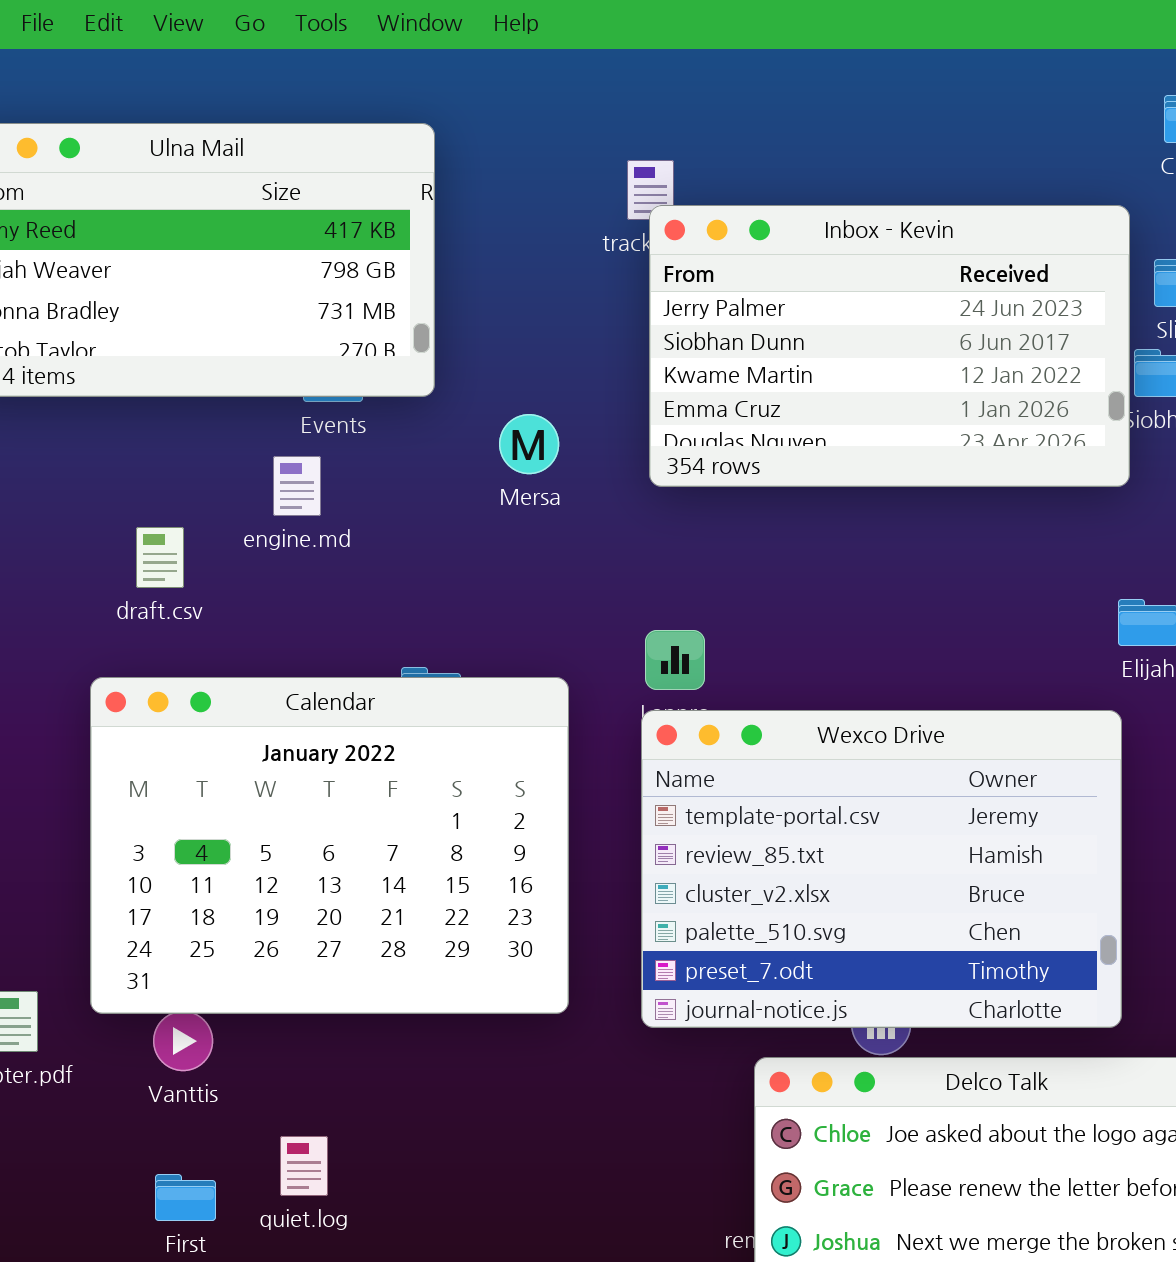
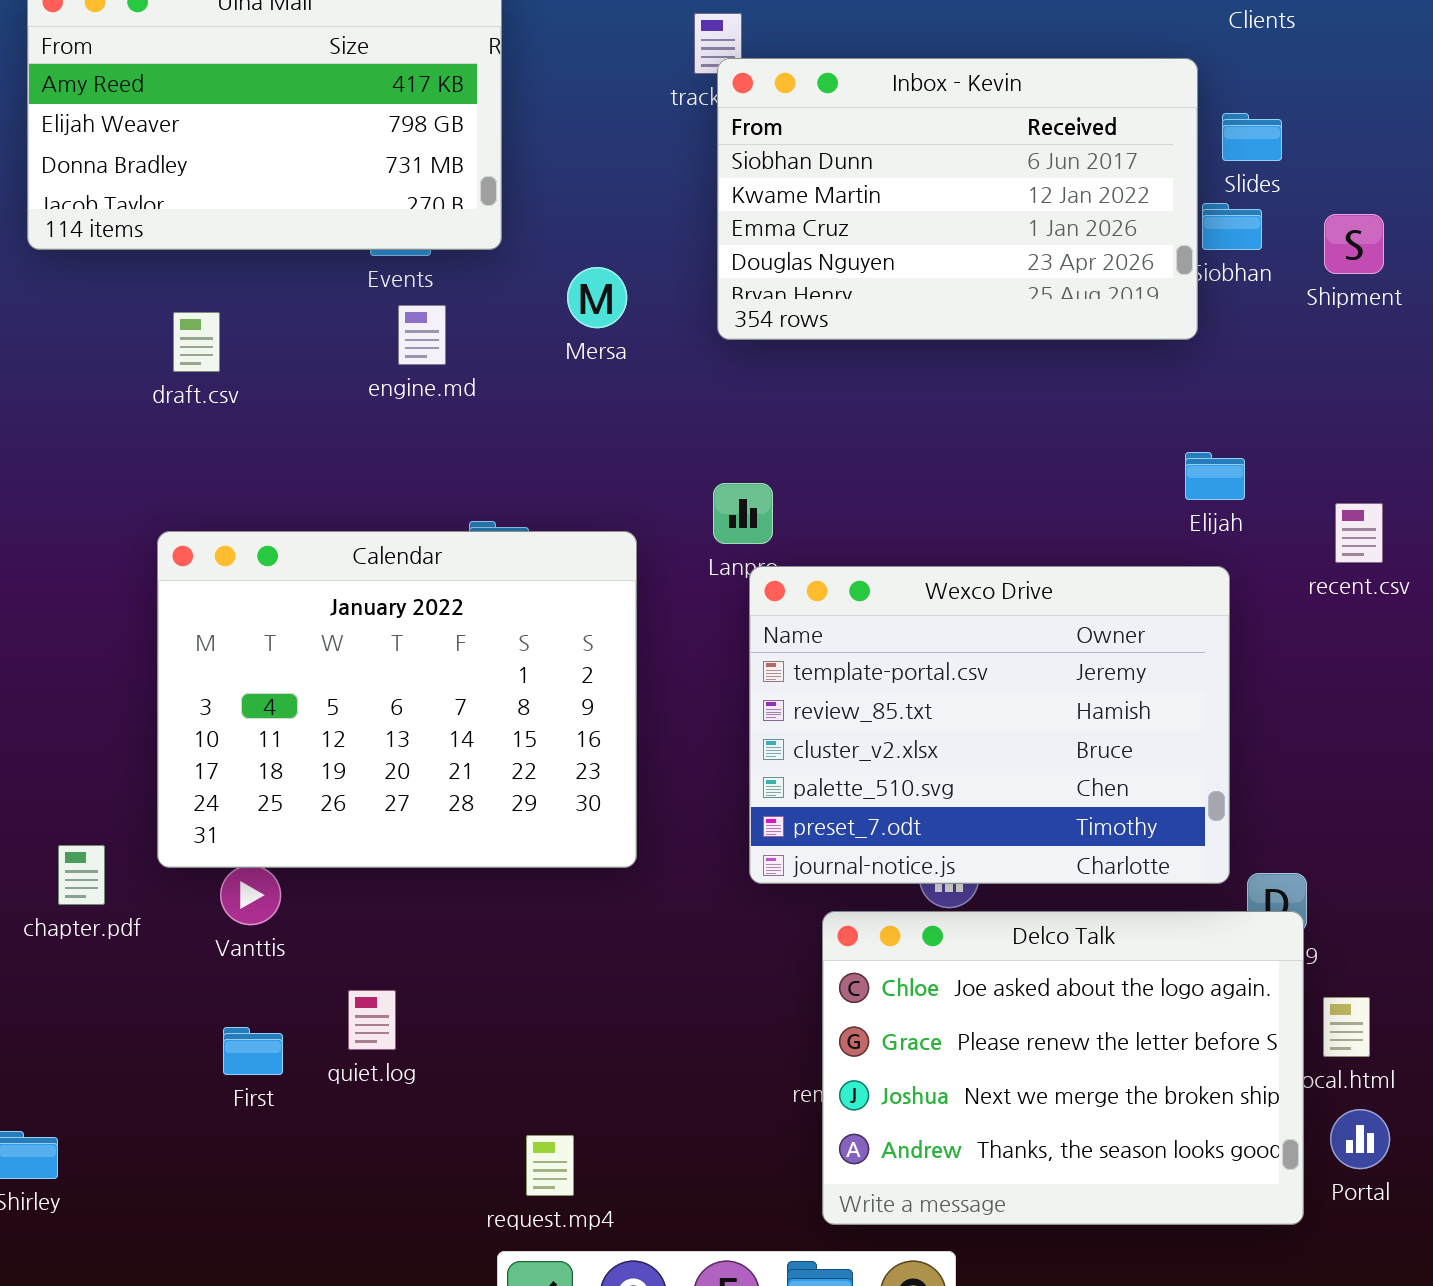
Inbox - Kevin: [649,205,1130,487] -> [717,58,1198,340], scrolled down 1 row
engine.md: [273,456,321,516] -> [398,305,446,365], moved
draft.csv: [136,527,184,588] -> [173,312,220,372], moved
Wexco Drive: [641,710,1122,1028] -> [749,566,1230,884], moved

